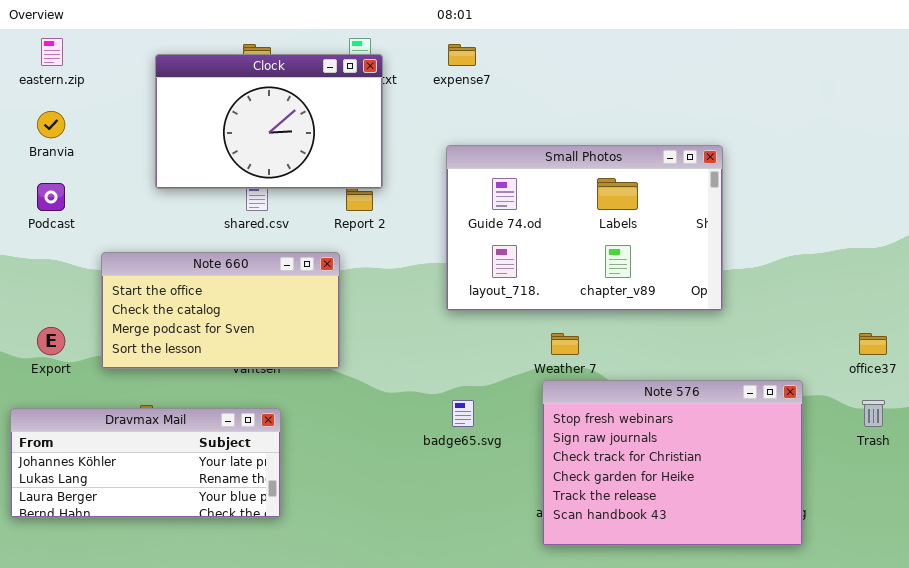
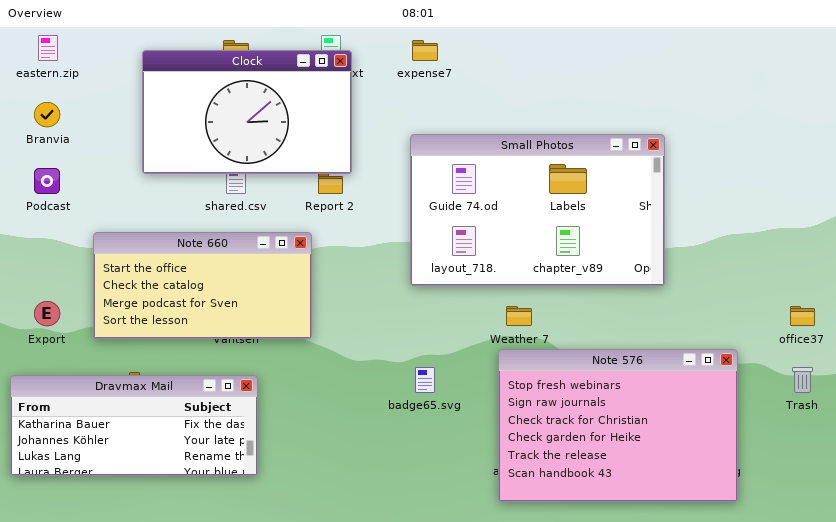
Dravmax Mail: [10,408,281,518] -> [10,375,258,476], scrolled up 1 row

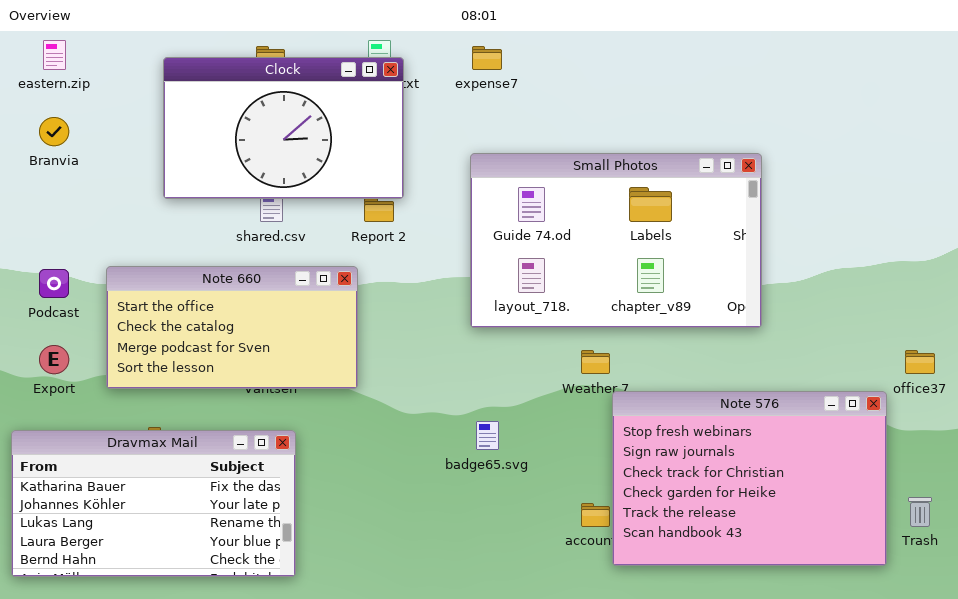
Podcast: [34,168,60,194] -> [39,269,69,298], moved
Note 576: [498,349,738,502] -> [612,391,887,566], moved
Trash: [792,367,813,393] -> [908,497,932,527], moved
Dravmax Mail: [10,375,258,476] -> [11,430,296,577], resized

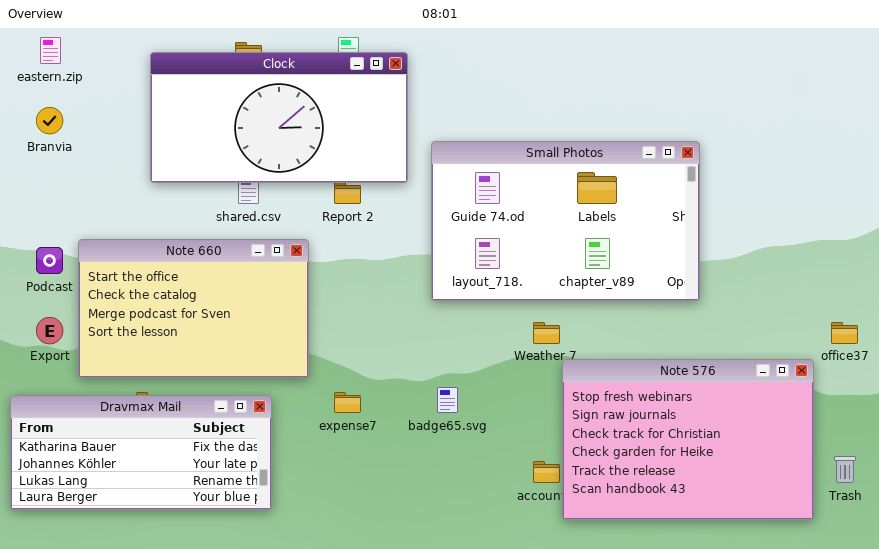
expense7: [472,46,502,70] -> [334,392,361,413], moved
Clock: [163,57,404,199] -> [150,52,408,183], resized
Note 660: [106,266,358,389] -> [78,239,309,378], moved, resized
Dravmax Mail: [11,430,296,577] -> [10,395,272,510], resized

